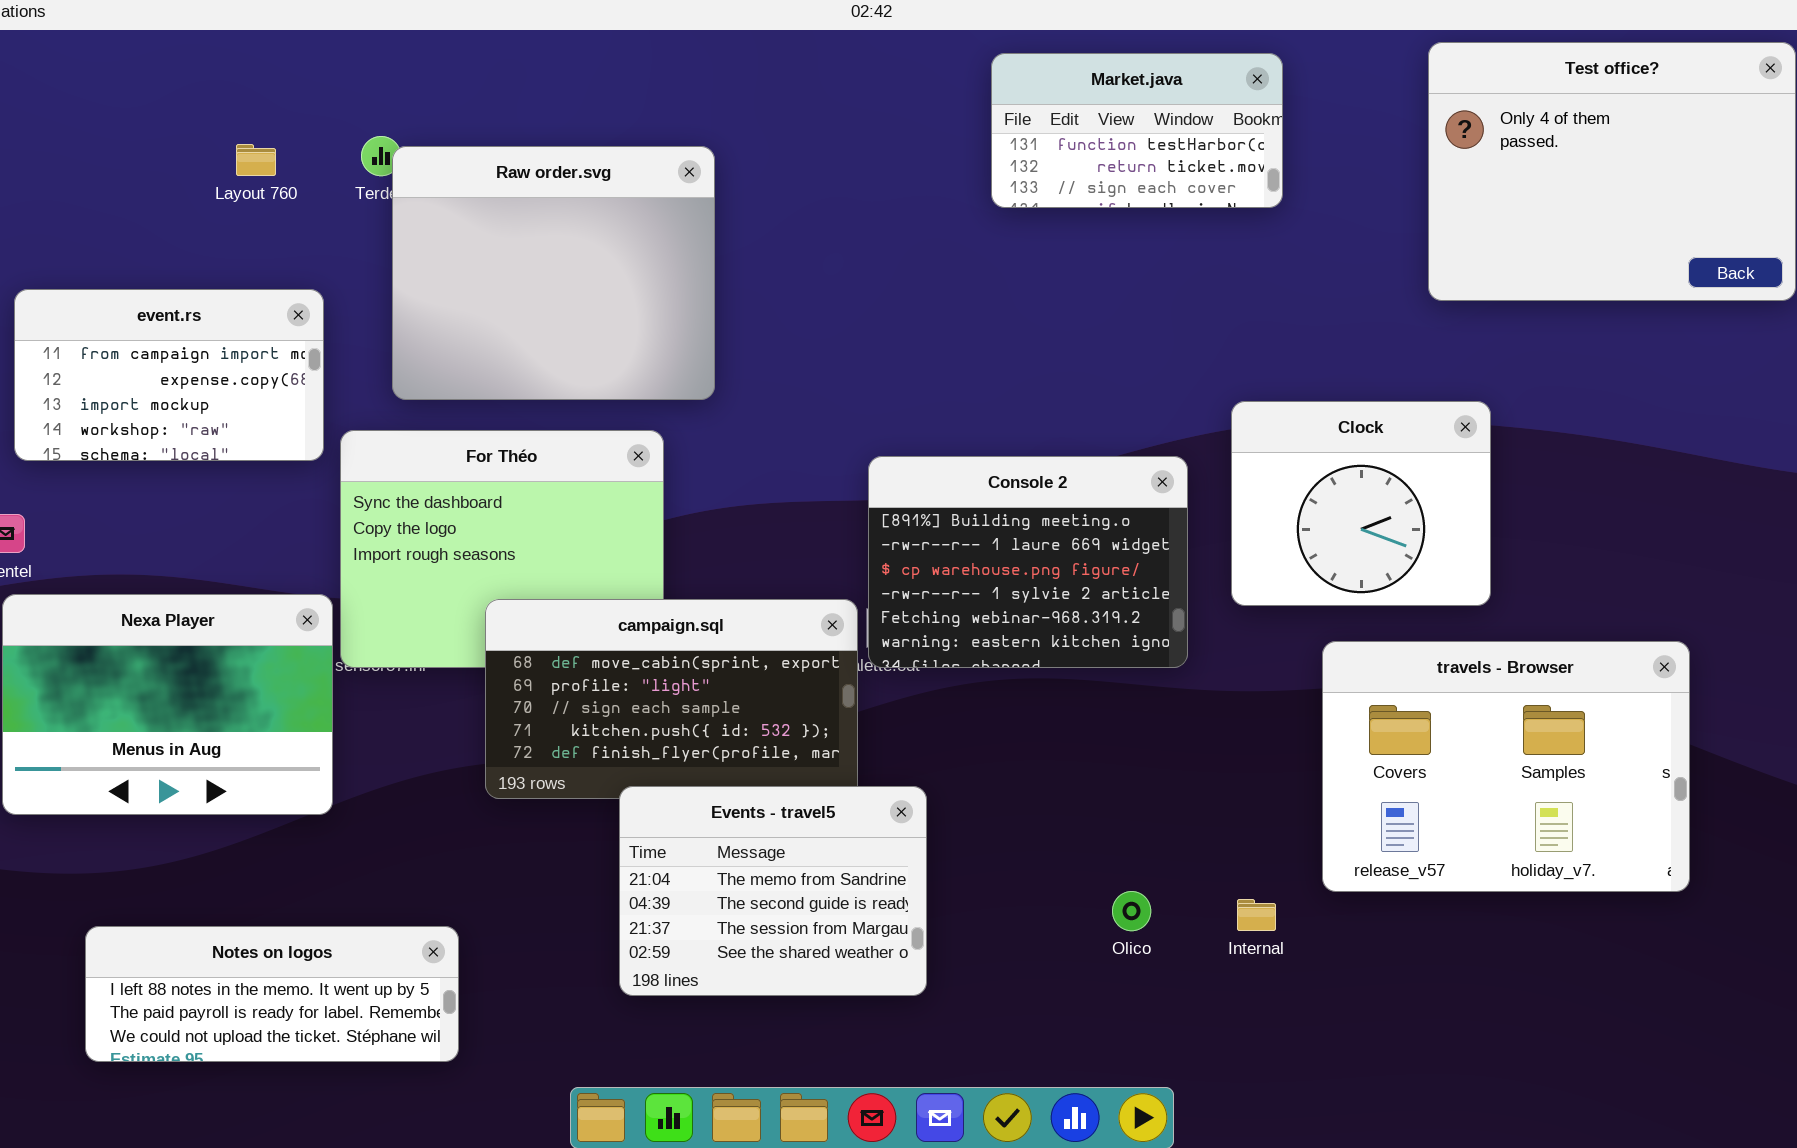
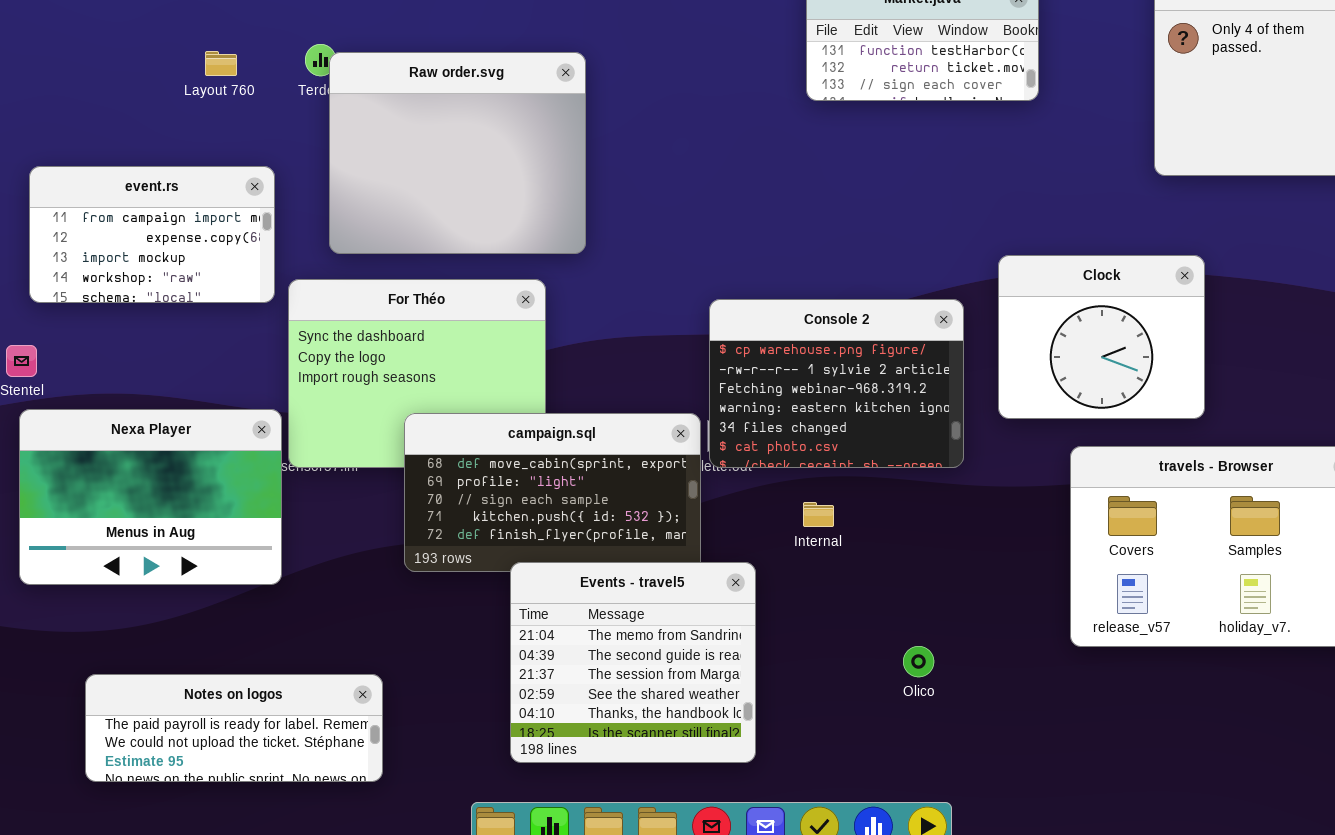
Console 2: [868,456,1188,668] -> [709,299,964,468], scrolled down 2 rows
Events - travel5: [619,786,927,996] -> [510,562,756,763], resized
Internal: [1237,899,1276,931] -> [803,502,834,527], moved
Notes on logos: [85,926,459,1062] -> [85,674,383,782], scrolled down 1 row

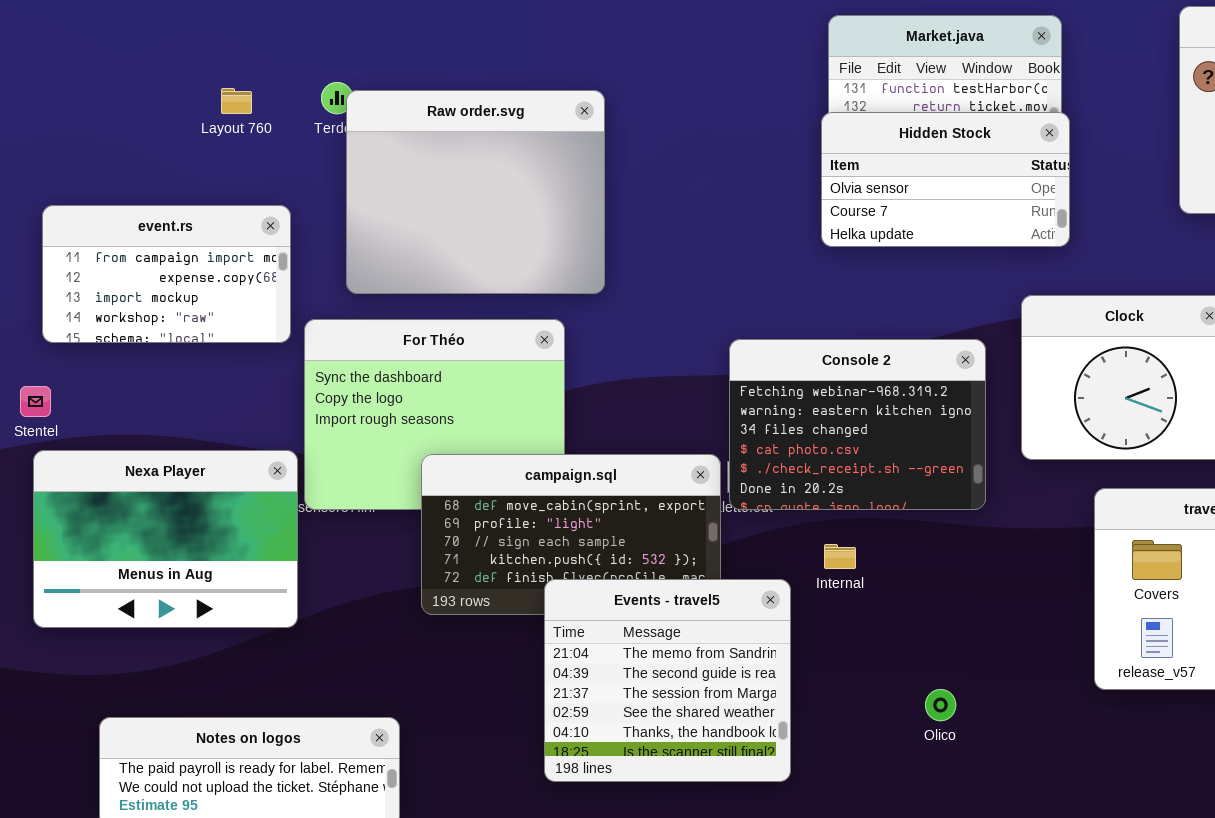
Hidden Stock: none -> [821,112,1070,247], opened
Console 2: [709,299,964,468] -> [729,339,986,510], scrolled down 2 rows
Events - travel5: [510,562,756,763] -> [544,579,791,782], moved

